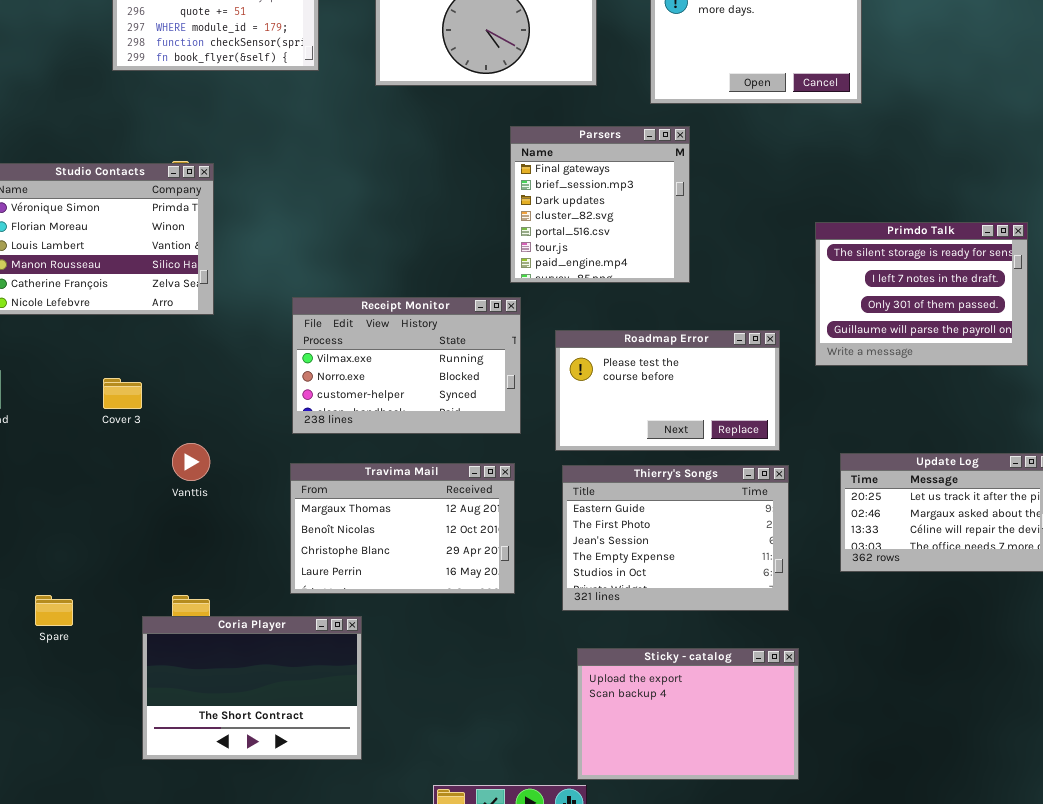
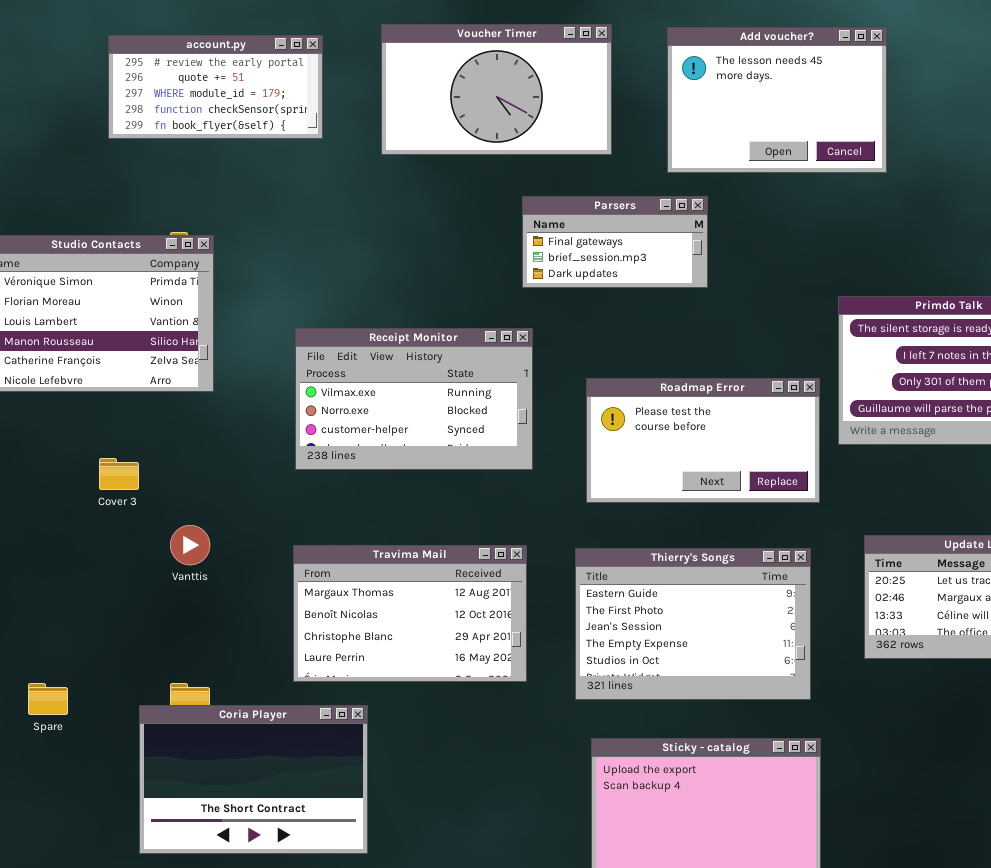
Parsers: [510,126,690,283] -> [522,196,708,288], resized
Receipt Monitor: [292,297,521,434] -> [295,328,533,470], moved
Roadmap Error: [555,330,780,451] -> [586,378,820,503], moved

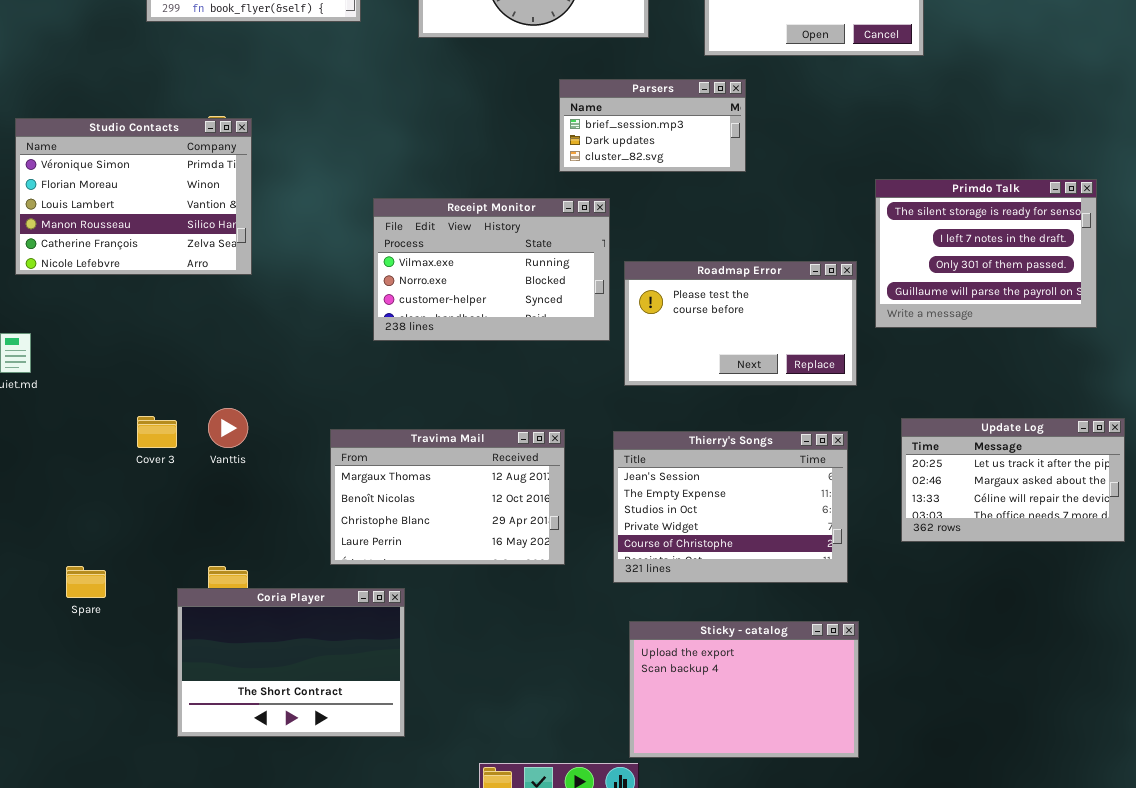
Parsers: [522,196,708,288] -> [559,79,746,172], scrolled down 1 row
Receipt Monitor: [295,328,533,470] -> [373,198,610,341], moved
Cover 3: [99,458,139,490] -> [137,416,177,448], moved
Thierry's Songs: [575,548,811,700] -> [613,431,848,583], scrolled down 2 rows

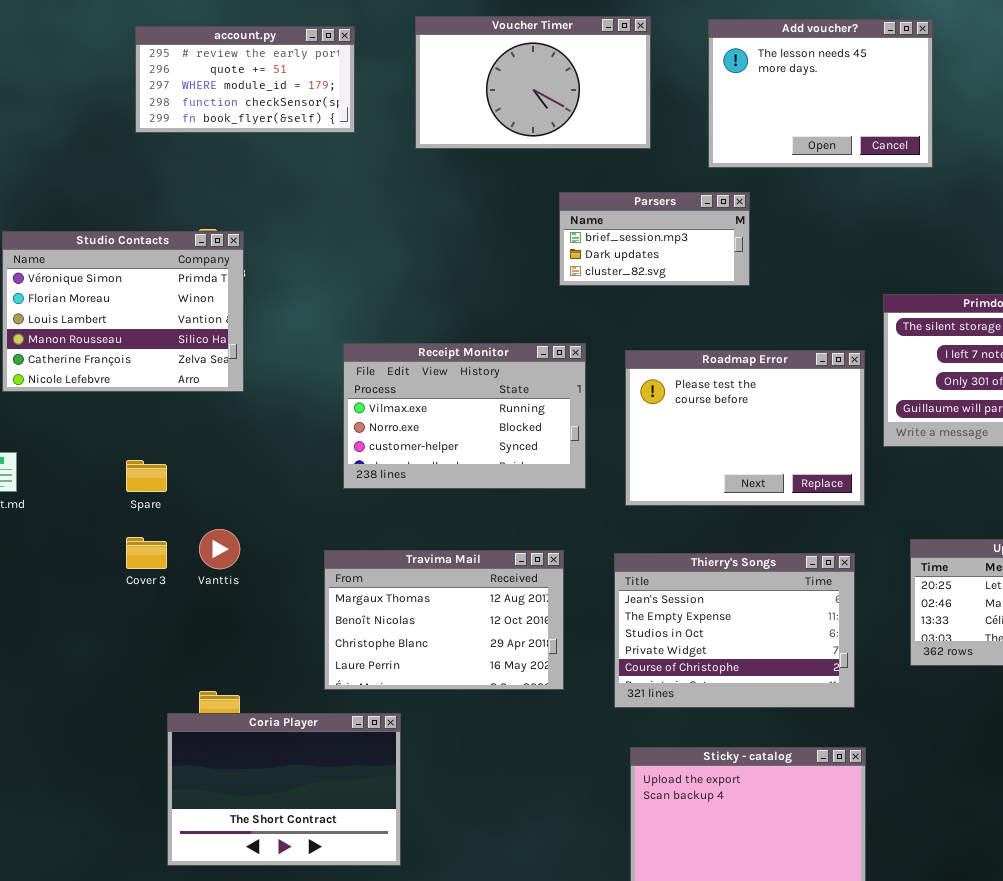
Receipt Monitor: [373,198,610,341] -> [343,343,586,489], moved
Roadmap Error: [624,261,857,386] -> [625,350,865,506], resized
Spare: [66,566,106,598] -> [126,460,167,492], moved

